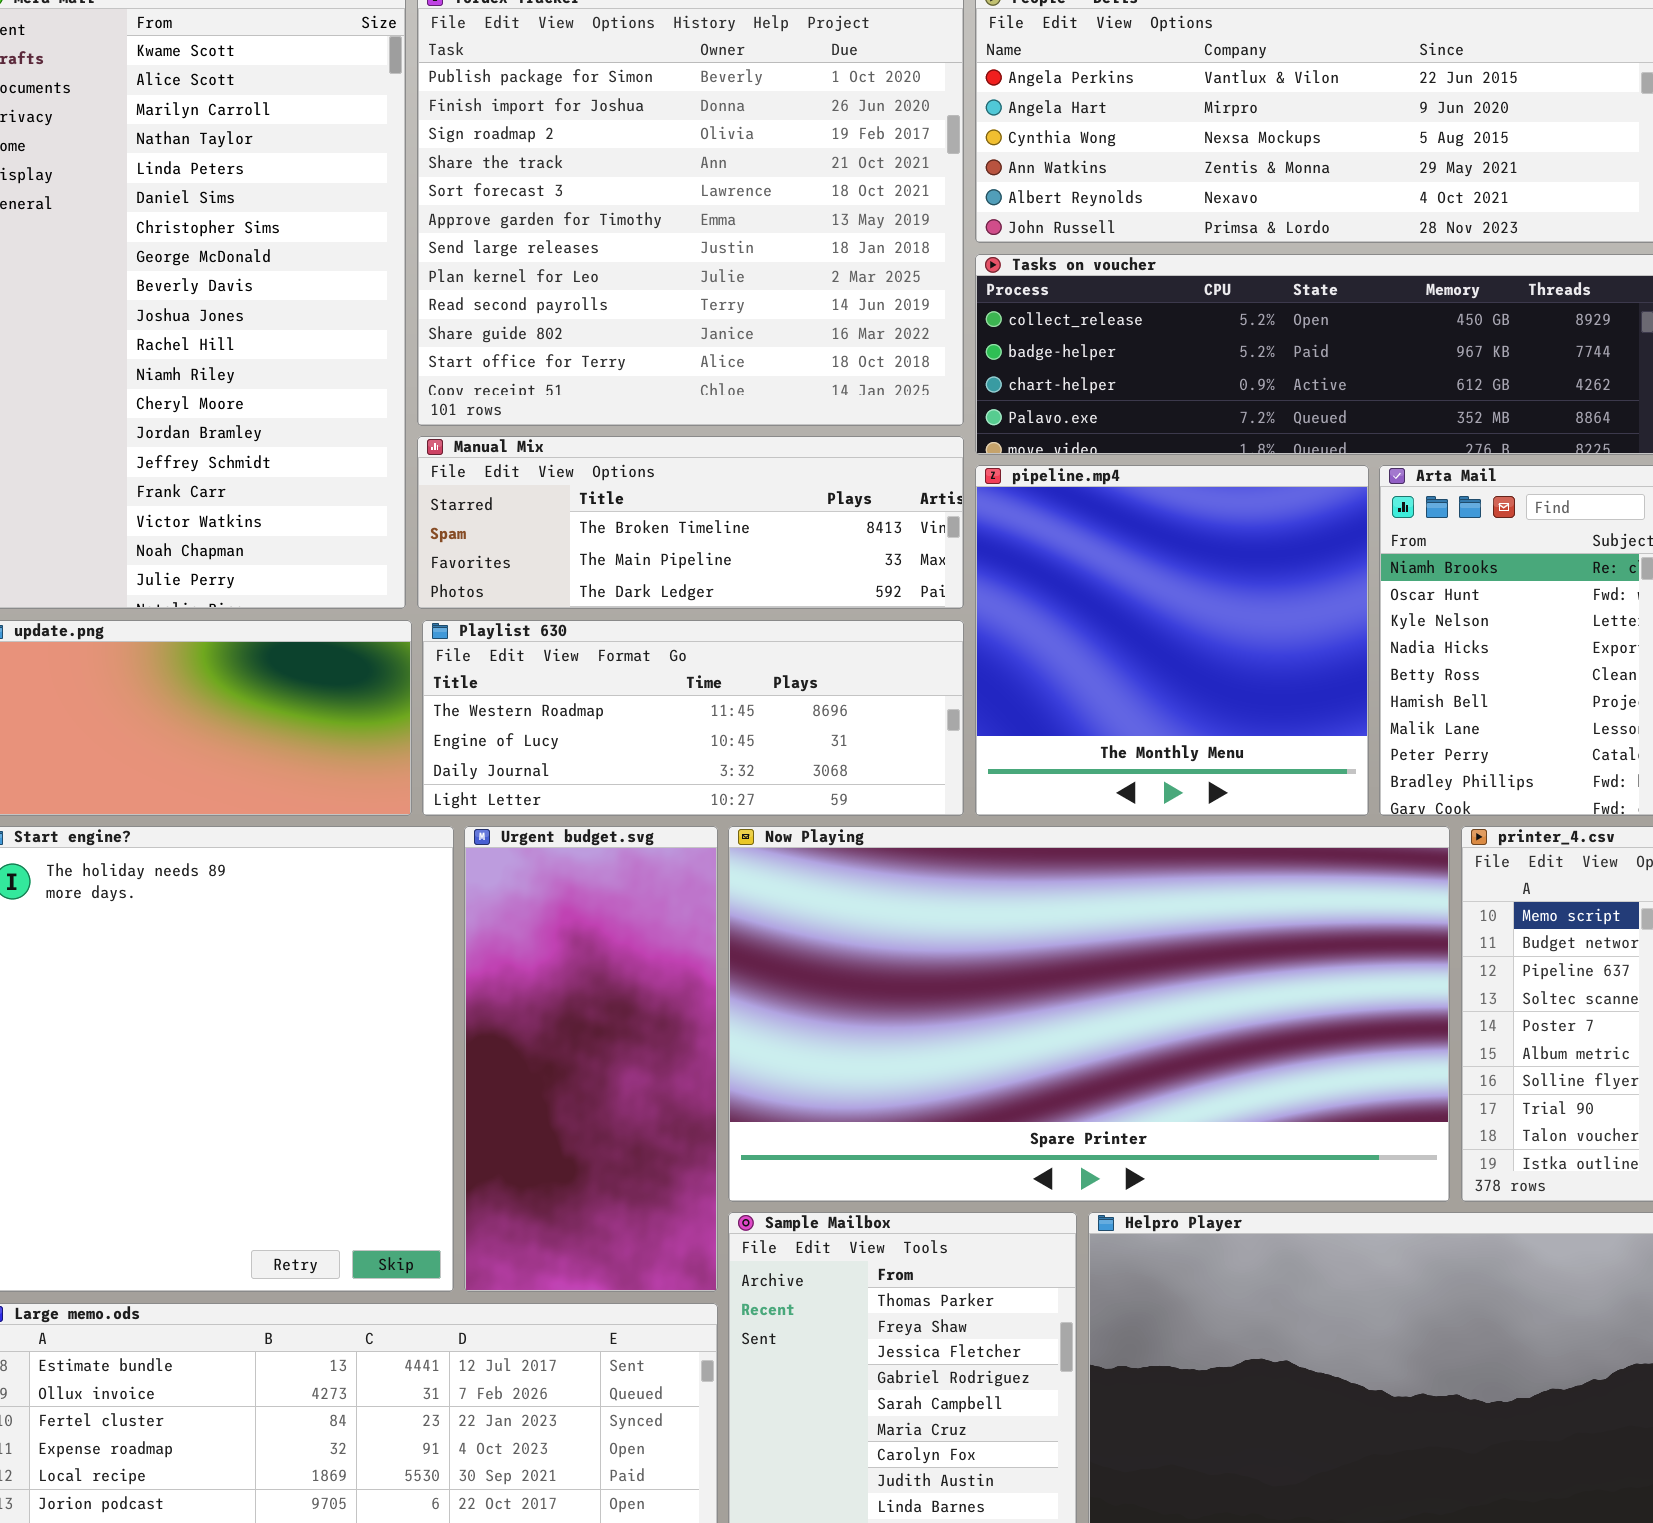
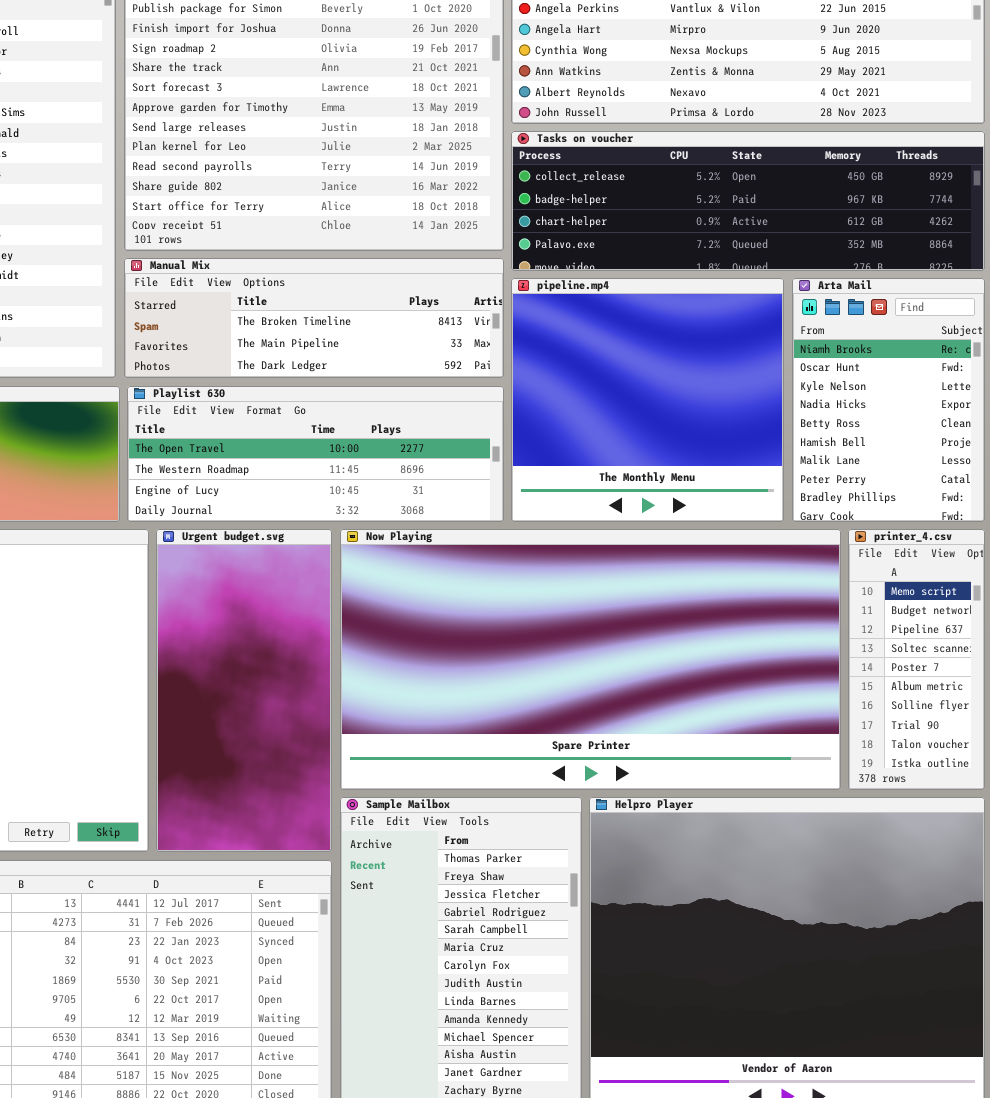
Playlist 630: [422,620,964,816] -> [127,386,504,522], scrolled up 1 row

